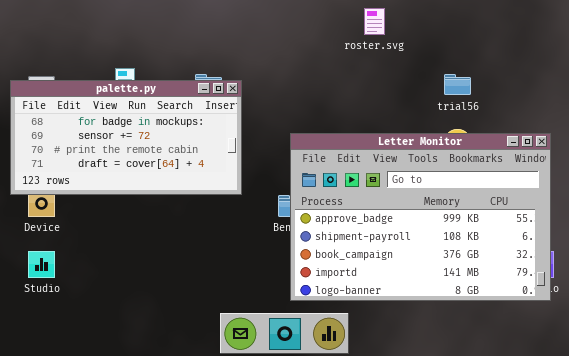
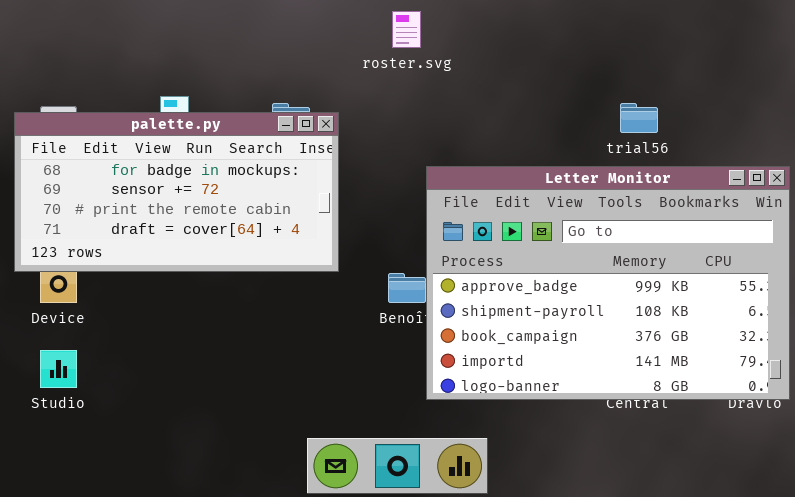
roster.svg: [364,8,385,35] -> [392,11,421,48], moved
Letter Monitor: [290,133,551,301] -> [426,166,790,400], moved

